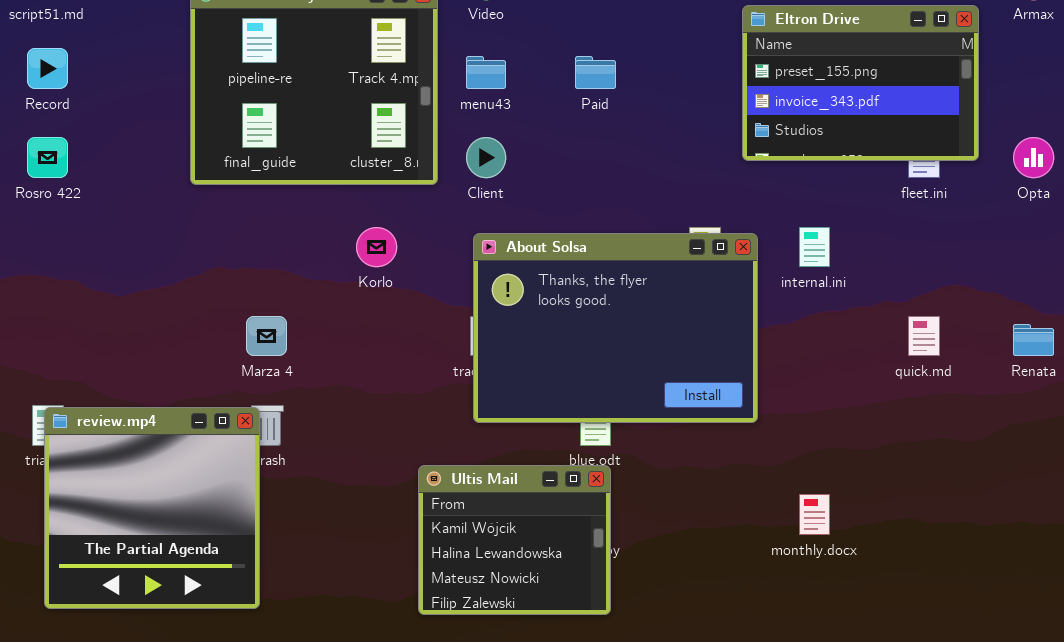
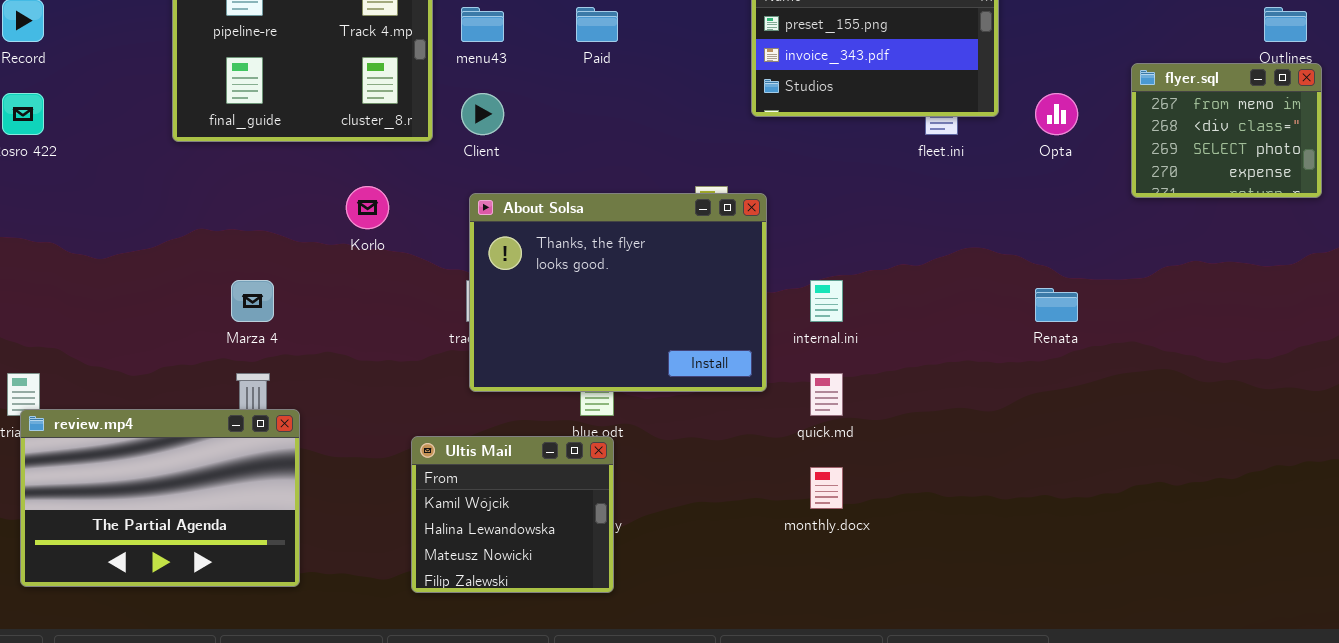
internal.ini: [799,227,830,267] -> [810,280,843,322], moved
quick.md: [908,316,940,356] -> [810,373,843,416], moved
review.mp4: [44,407,260,609] -> [20,409,300,587], resized

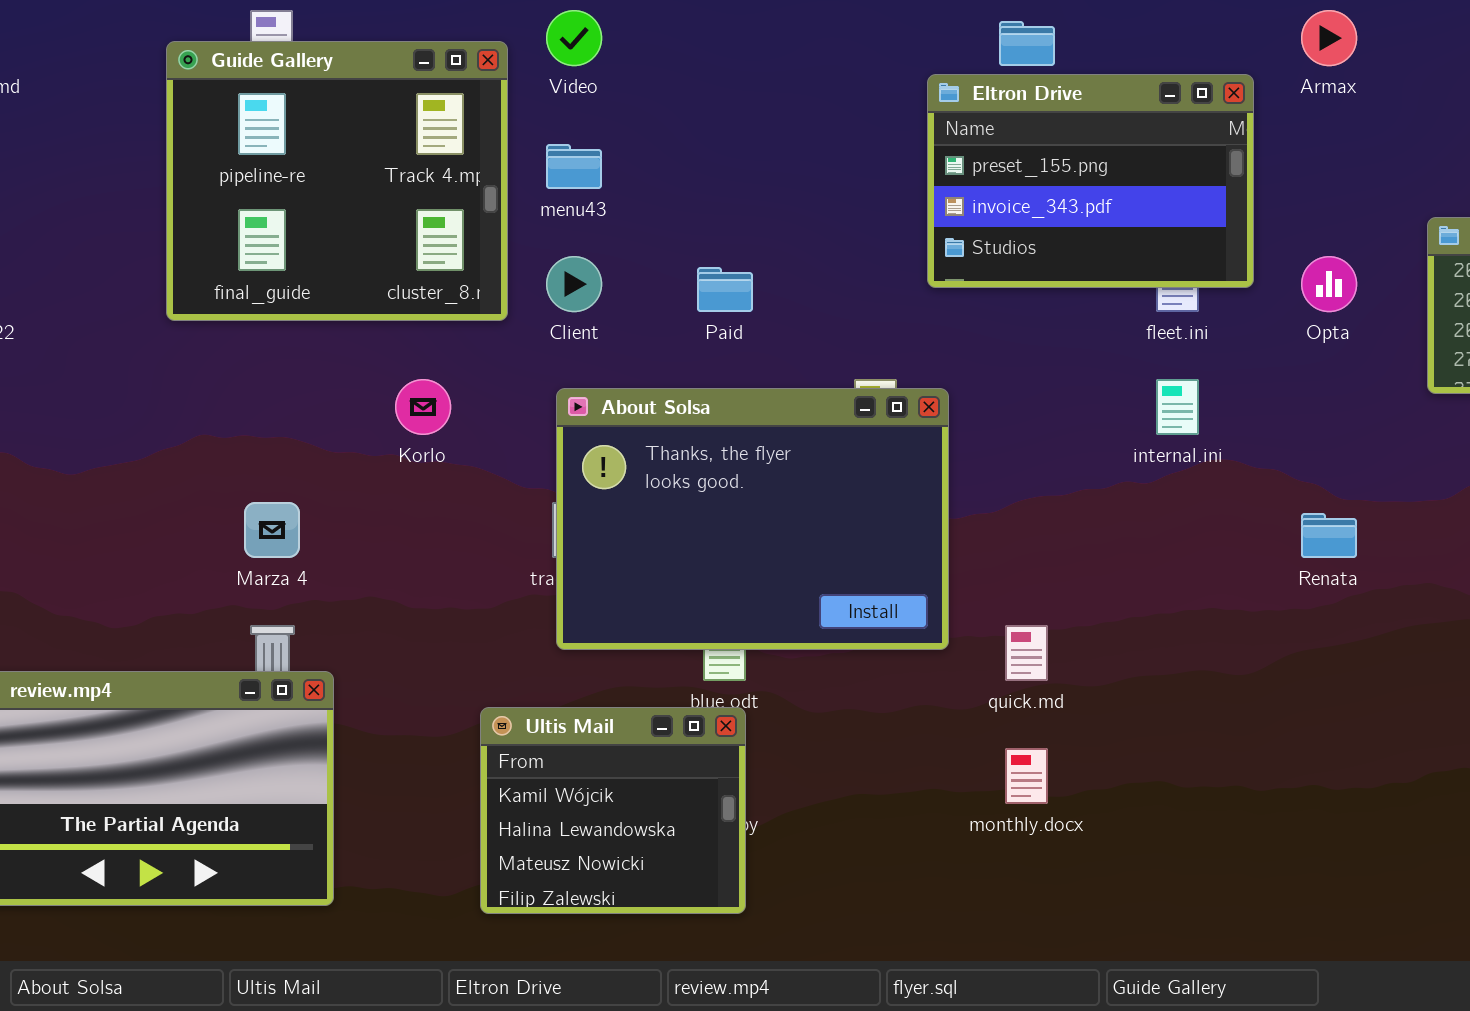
Paid: [576,7,618,42] -> [697,267,753,312], moved
internal.ini: [810,280,843,322] -> [1156,379,1199,435], moved

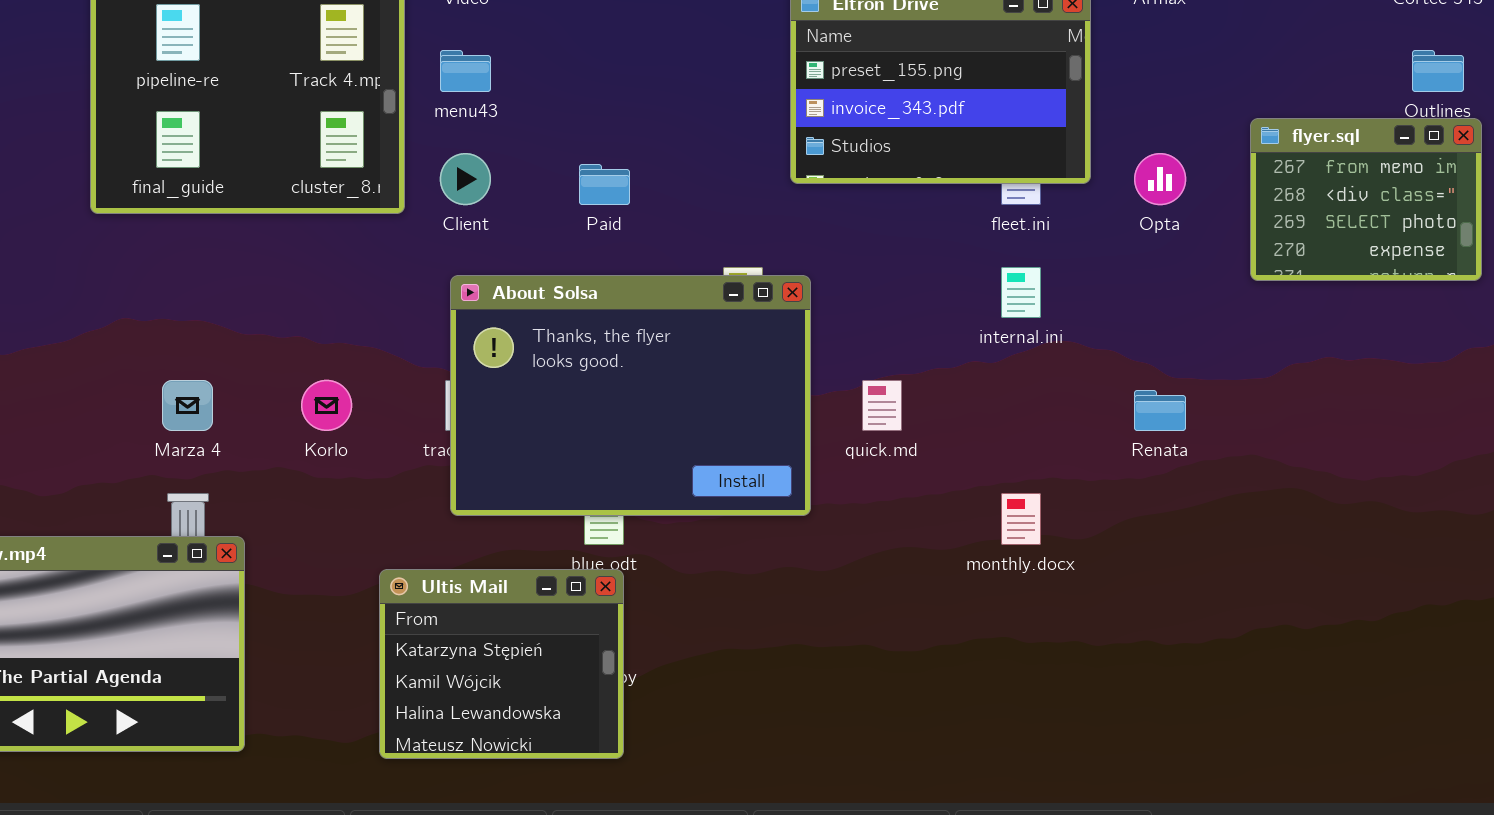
Korlo: [395,379,451,435] -> [301,380,352,431], moved
quick.md: [1005,625,1048,681] -> [862,380,902,431], moved
Ultis Mail: [480,707,746,914] -> [379,569,624,759], scrolled up 1 row
monthly.docx: [1005,748,1048,804] -> [1001,493,1041,545], moved

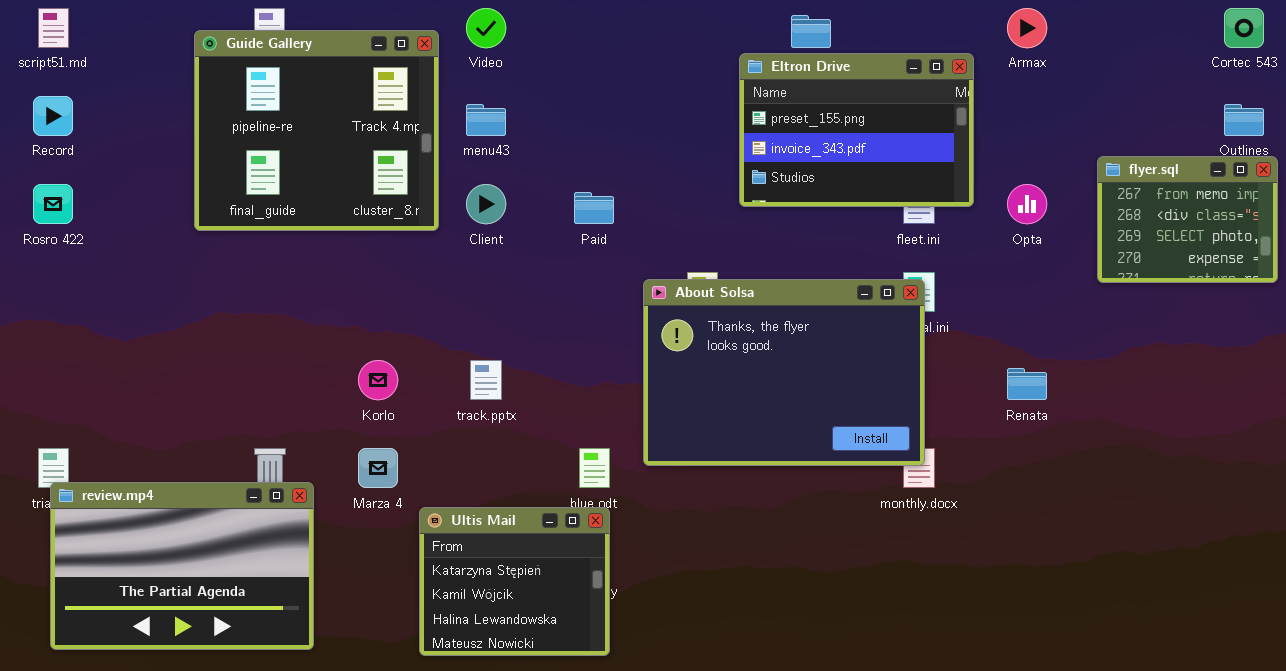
About Solsa: [450,275,811,516] -> [643,279,925,466], moved
Marza 4: [162,380,213,431] -> [358,448,398,488], moved

